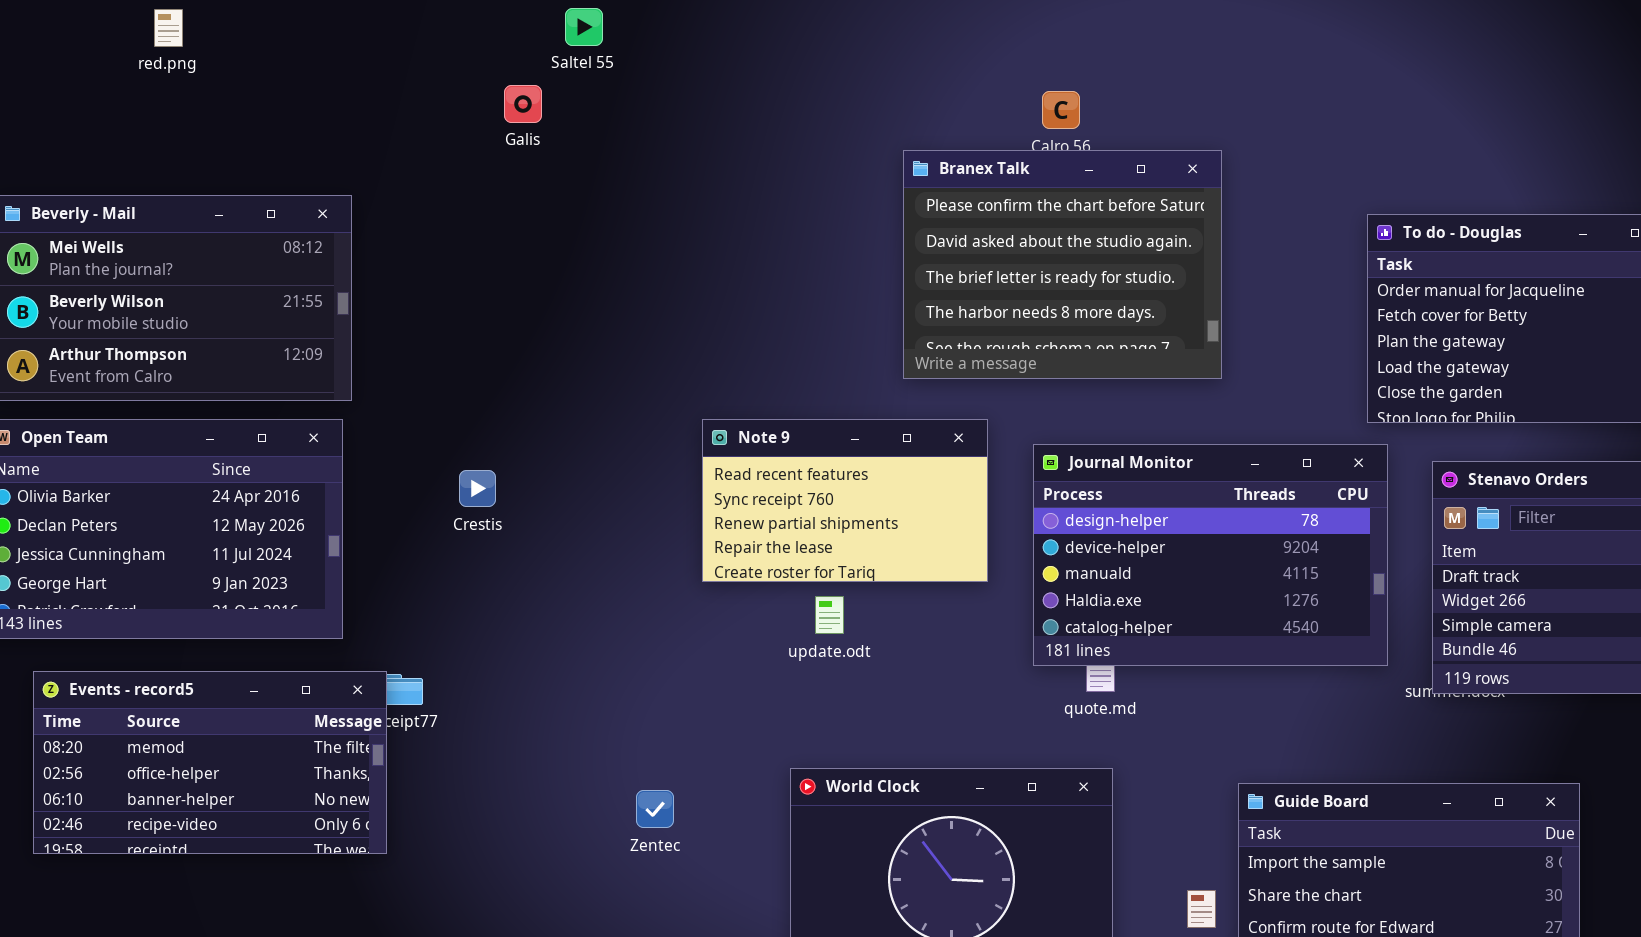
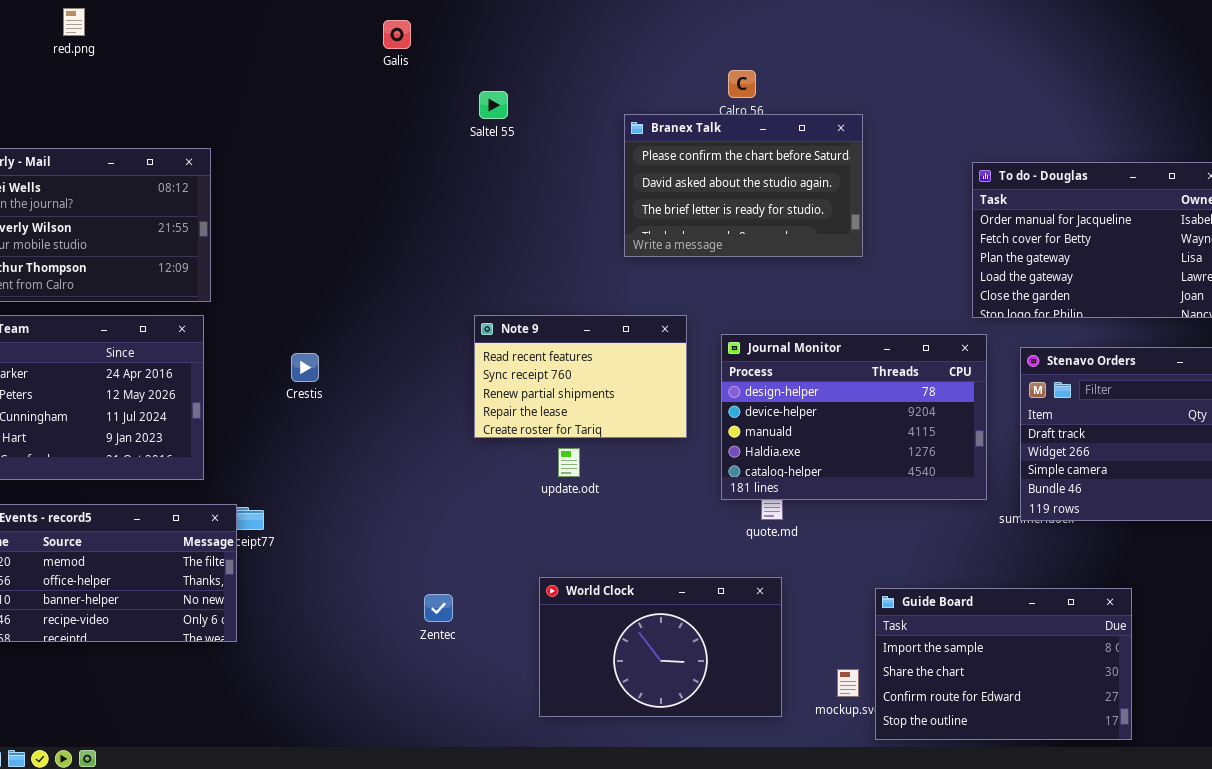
Saltel 55: [565,8,603,46] -> [479,91,508,119], moved
Galis: [504,85,542,123] -> [383,20,411,49], moved
Branex Talk: [903,150,1222,379] -> [624,114,863,257], resized

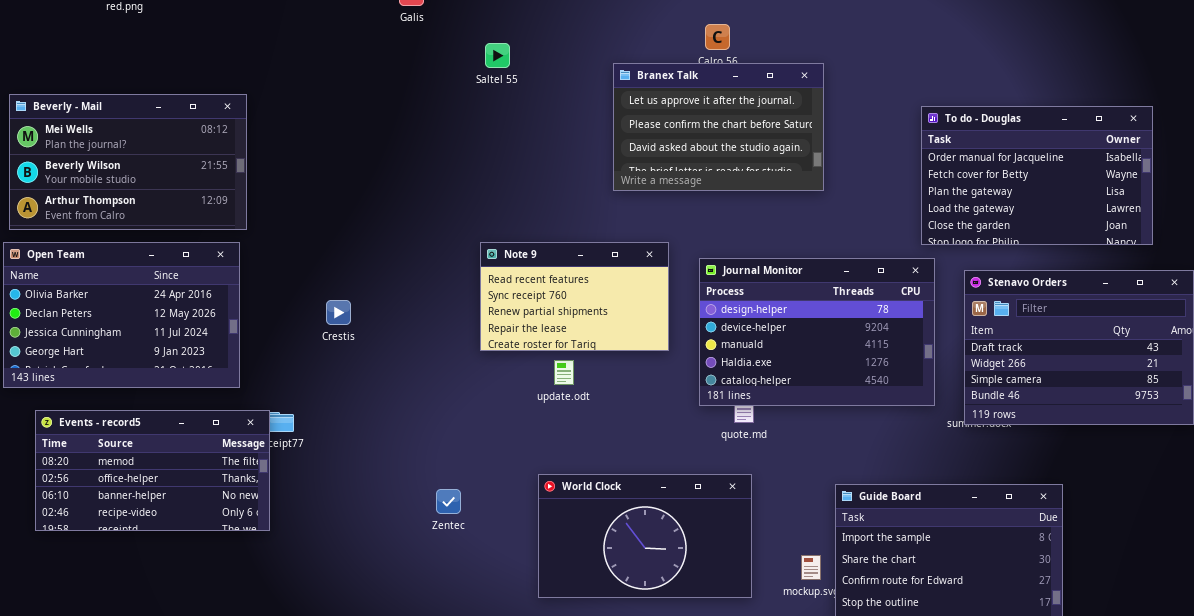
Branex Talk: [624,114,863,257] -> [613,63,824,191], scrolled up 1 row
Crestis: [291,353,319,382] -> [326,300,351,325], moved

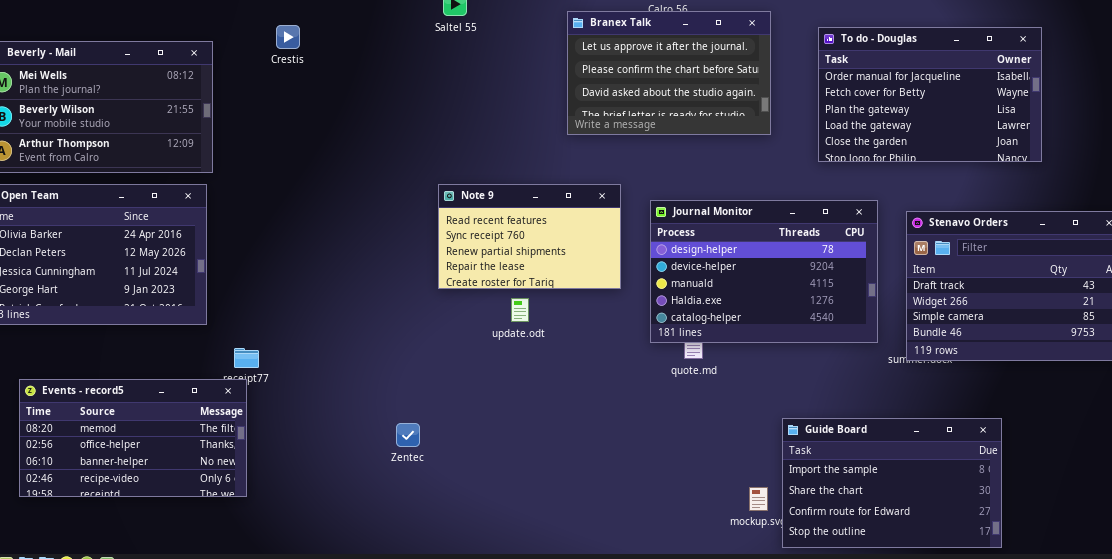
To do - Douglas: [921,106,1153,245] -> [818,27,1042,162], moved
Crestis: [326,300,351,325] -> [276,25,300,49], moved
Events - record5: [35,410,270,531] -> [19,379,247,497], moved
World Clock: [538,474,752,598] -> none, closed

